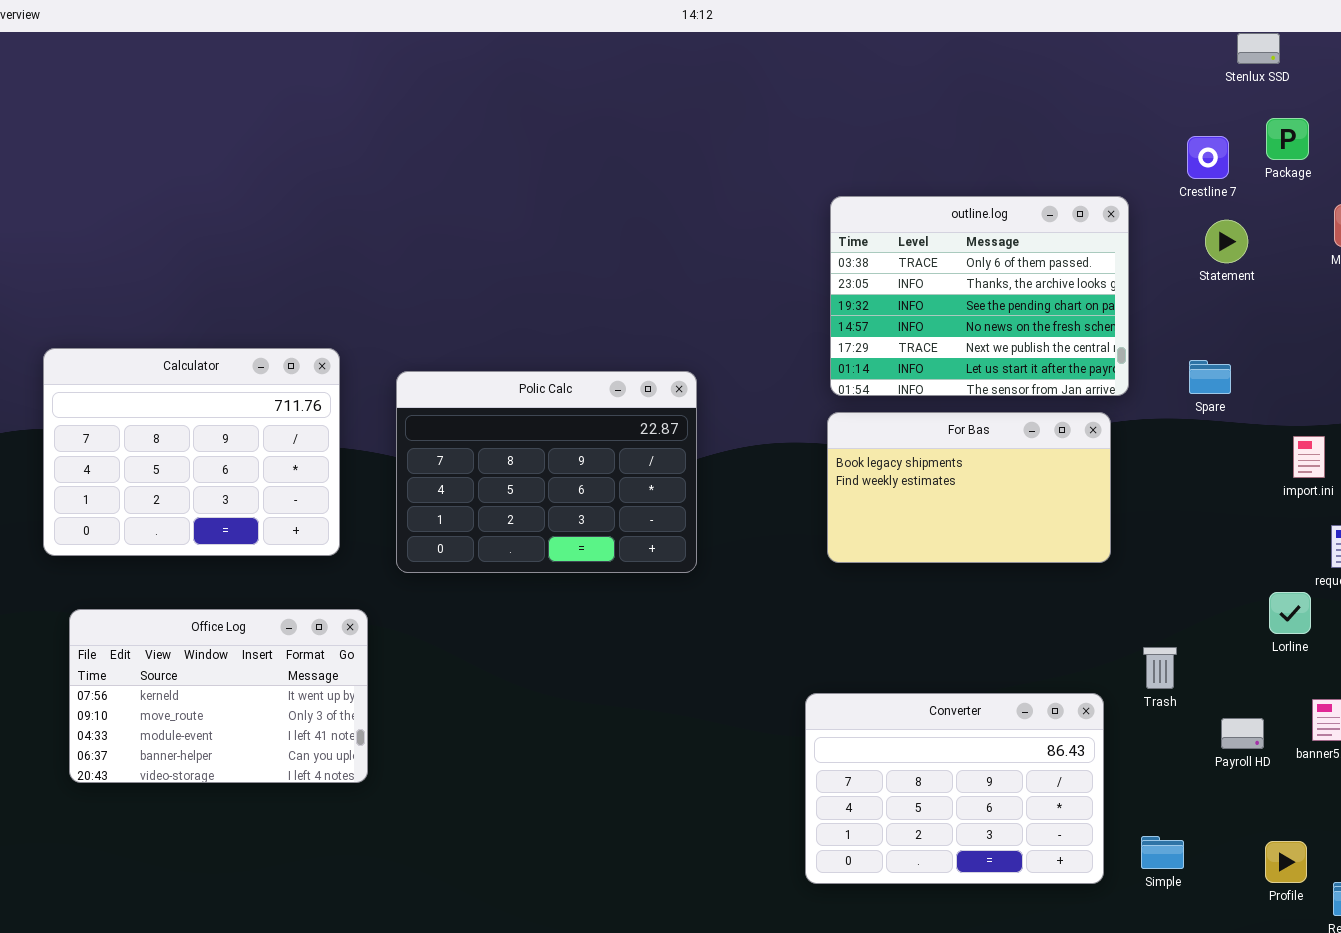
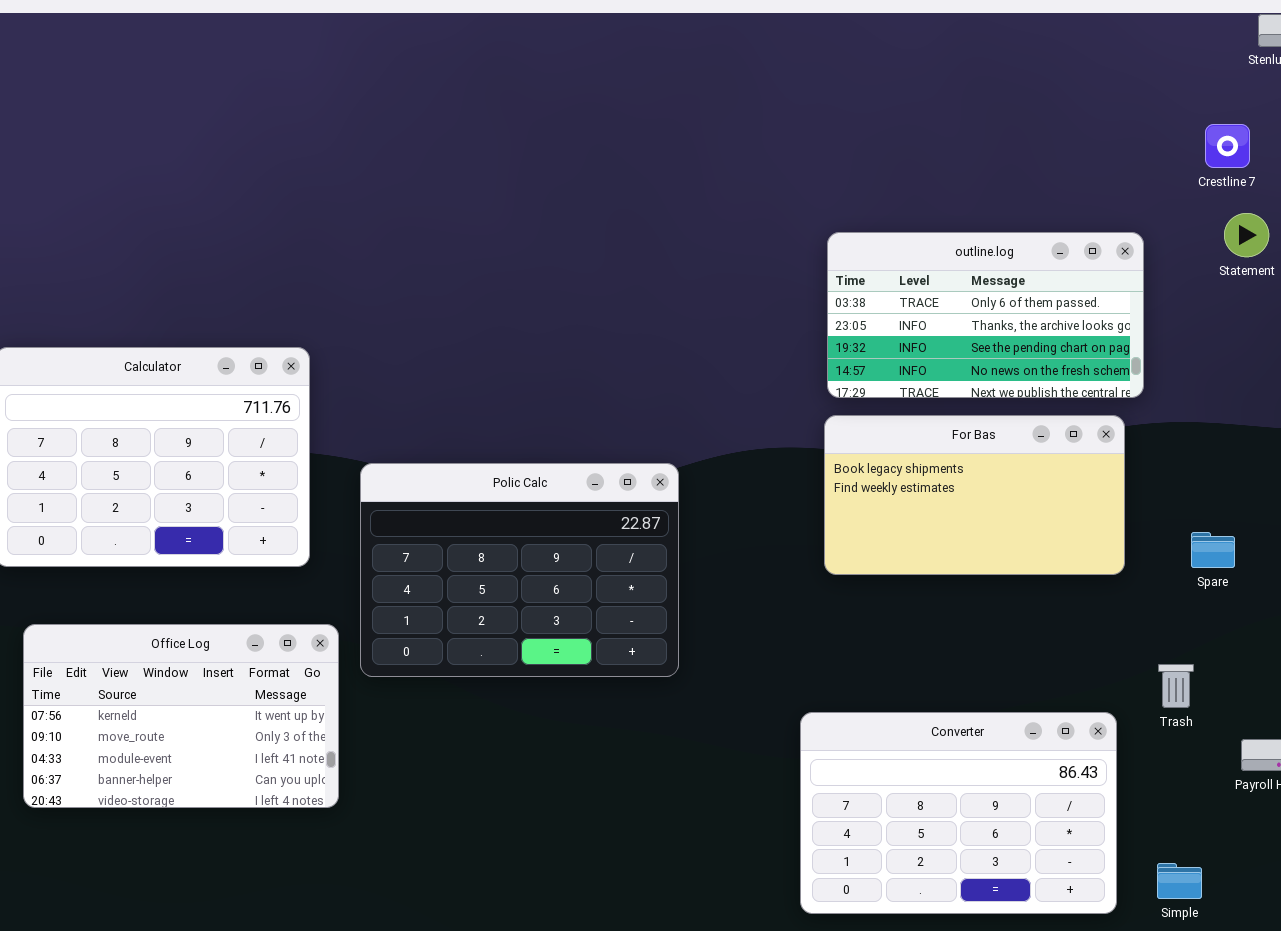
outline.log: [830,196,1129,396] -> [827,232,1144,398], resized
Spare: [1189,360,1231,394] -> [1191,532,1235,568], moved
Polic Calc: [396,371,697,573] -> [360,463,679,677], moved

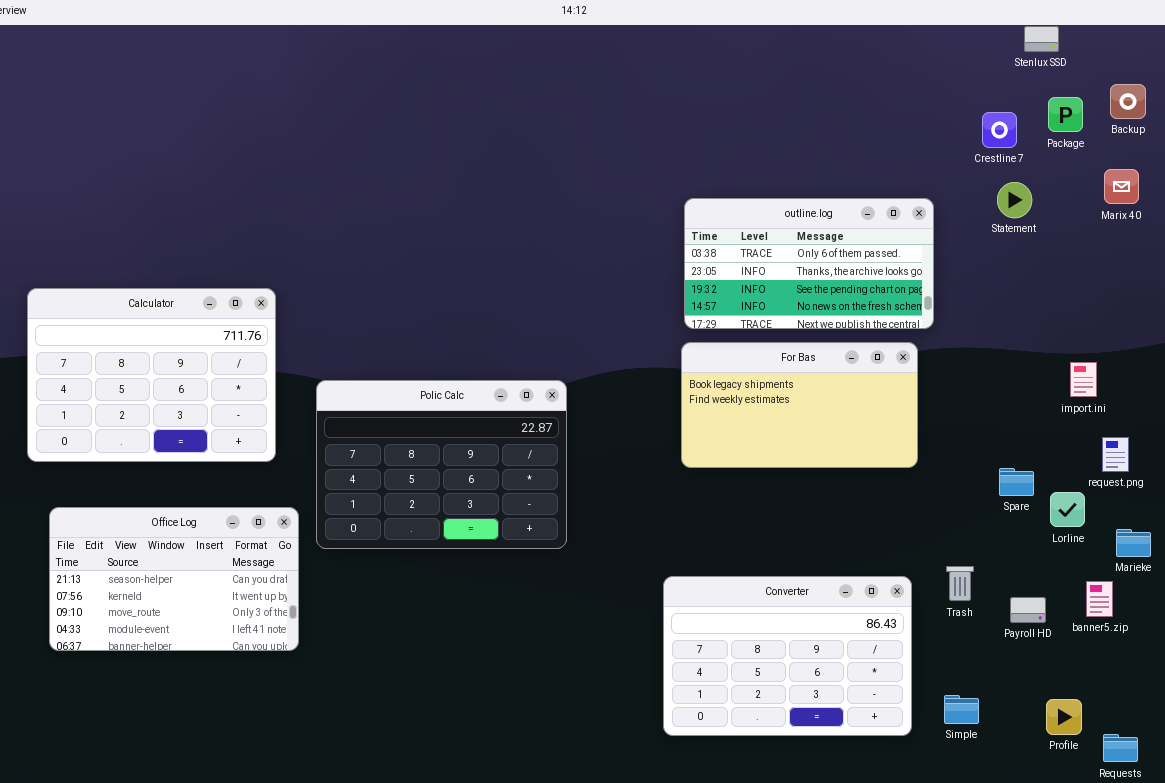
Spare: [1191,532,1235,568] -> [999,468,1034,496], moved
Office Log: [23,624,339,808] -> [49,507,299,651], scrolled up 1 row
Trash: [1158,664,1194,708] -> [946,566,974,601], moved

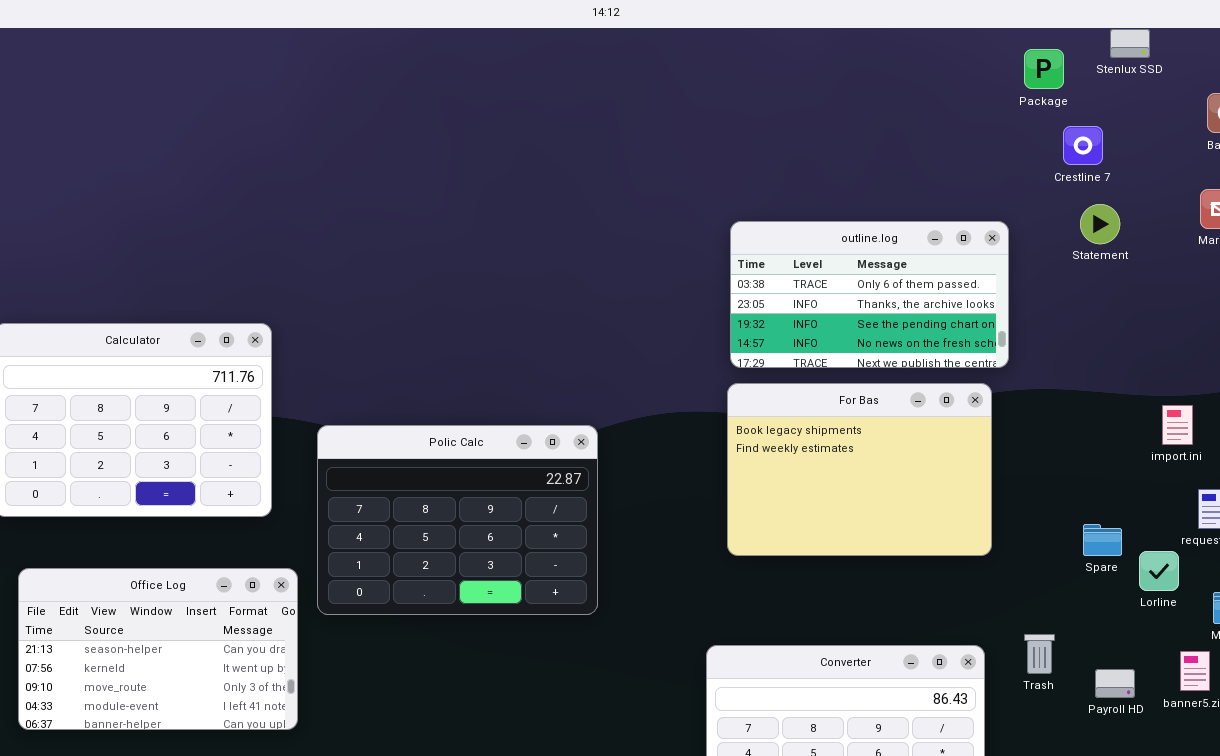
Package: [1048,97,1083,132] -> [1024,49,1064,89], moved
For Bas: [681,342,918,468] -> [727,383,992,556], resized

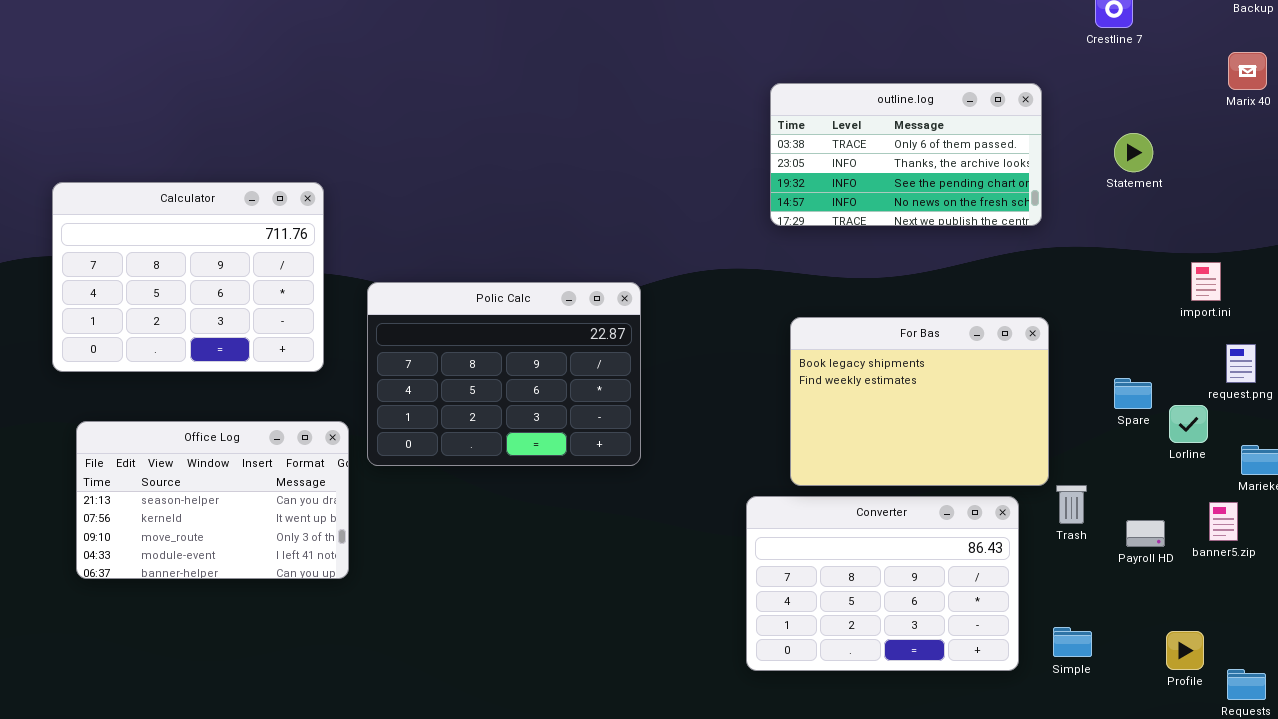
Statement: [1080,204,1120,244] -> [1114,133,1153,172], moved
For Bas: [727,383,992,556] -> [790,317,1049,486], moved

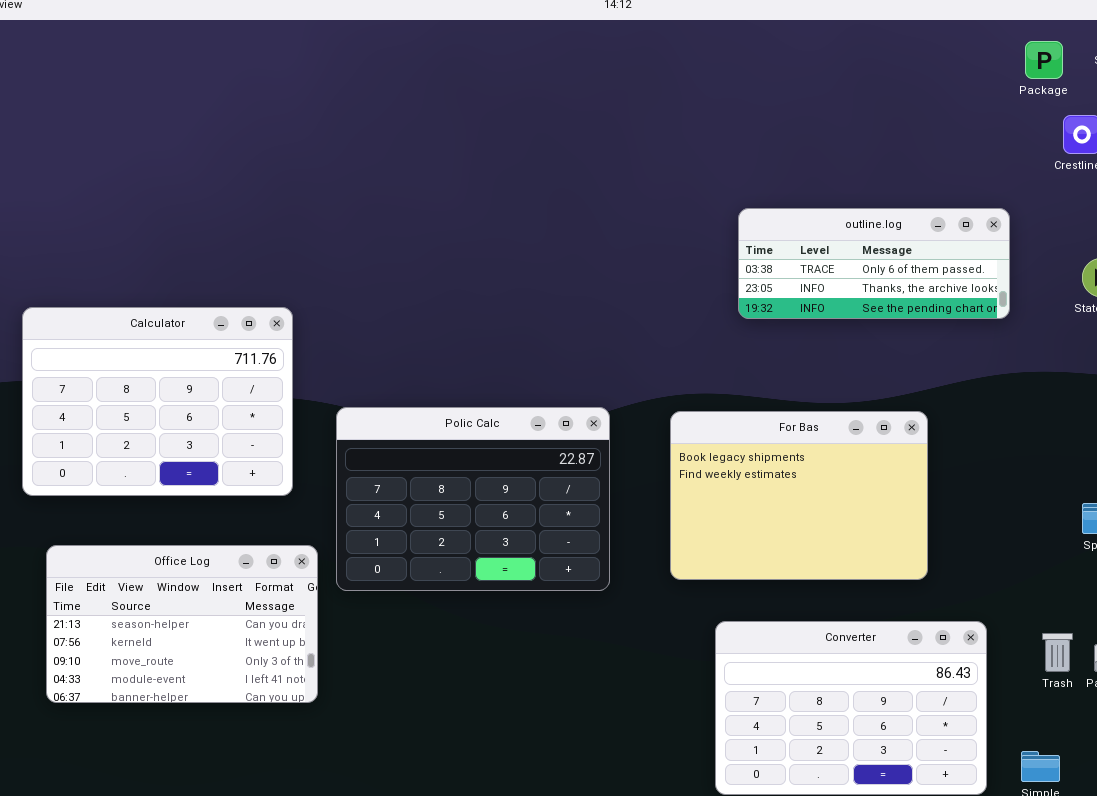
outline.log: [770,83,1042,226] -> [738,208,1010,319], resized
For Bas: [790,317,1049,486] -> [670,411,928,580], moved
Trash: [1056,485,1087,524] -> [1042,633,1073,672], moved

